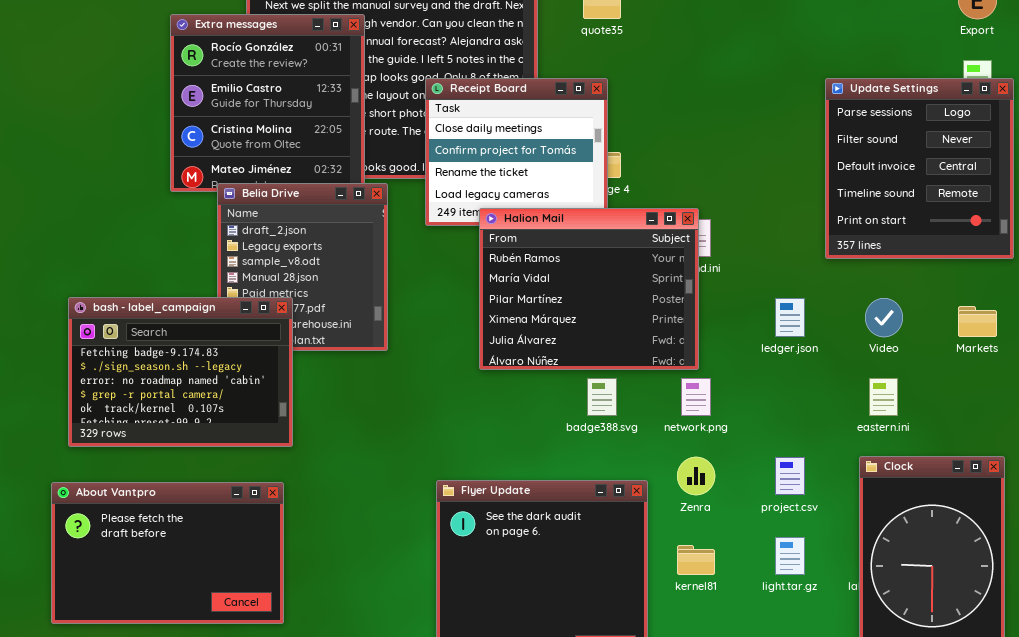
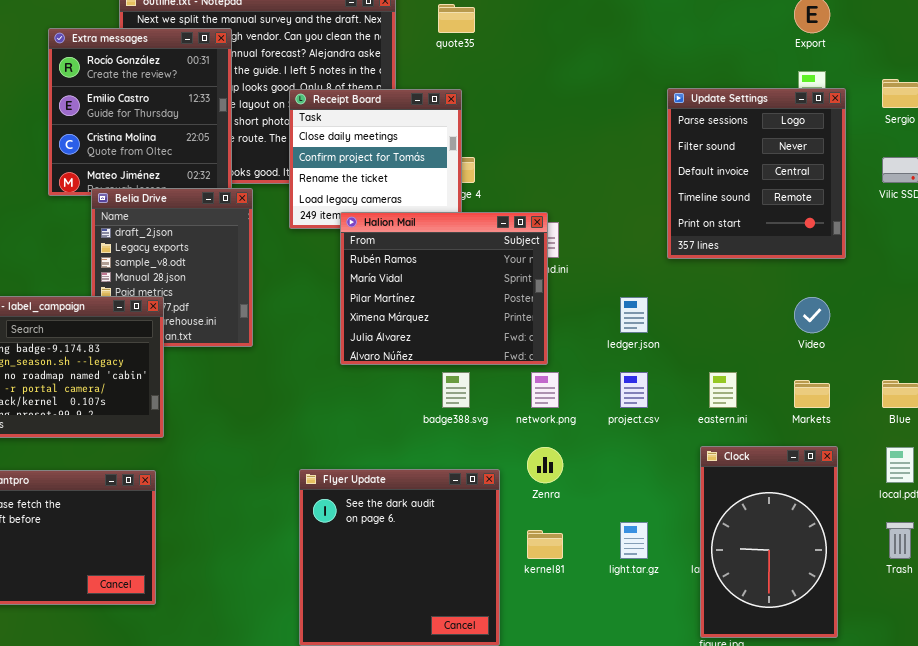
Video: [865,298,903,337] -> [794,297,830,333], moved
Markets: [958,306,997,337] -> [794,380,830,408], moved
project.csv: [775,457,805,495] -> [620,372,648,408], moved

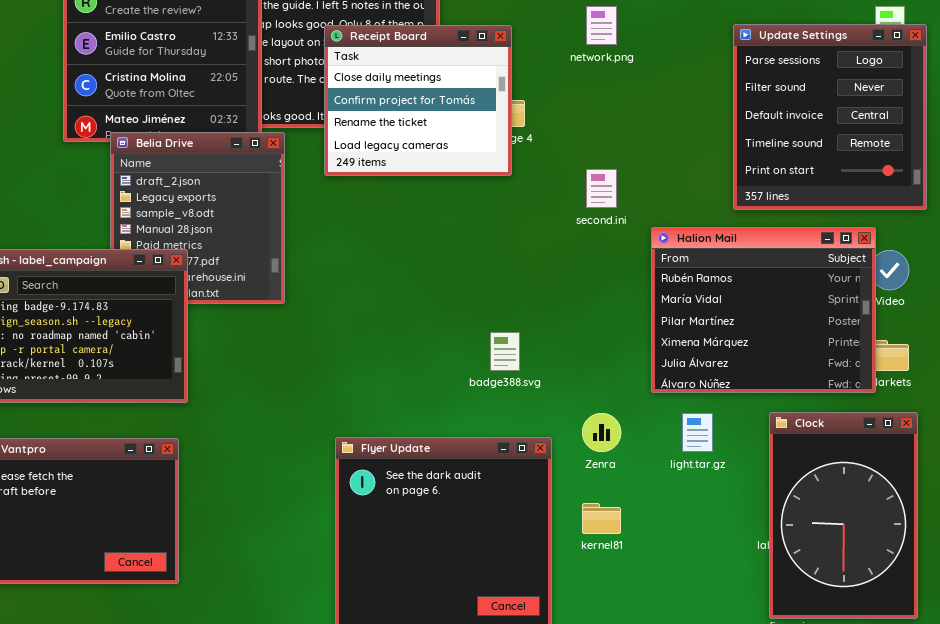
Halion Mail: [340,212,548,365] -> [651,227,876,393], moved
network.png: [531,372,559,408] -> [586,6,617,45], moved
light.tar.gz: [620,522,648,559] -> [682,413,713,452], moved

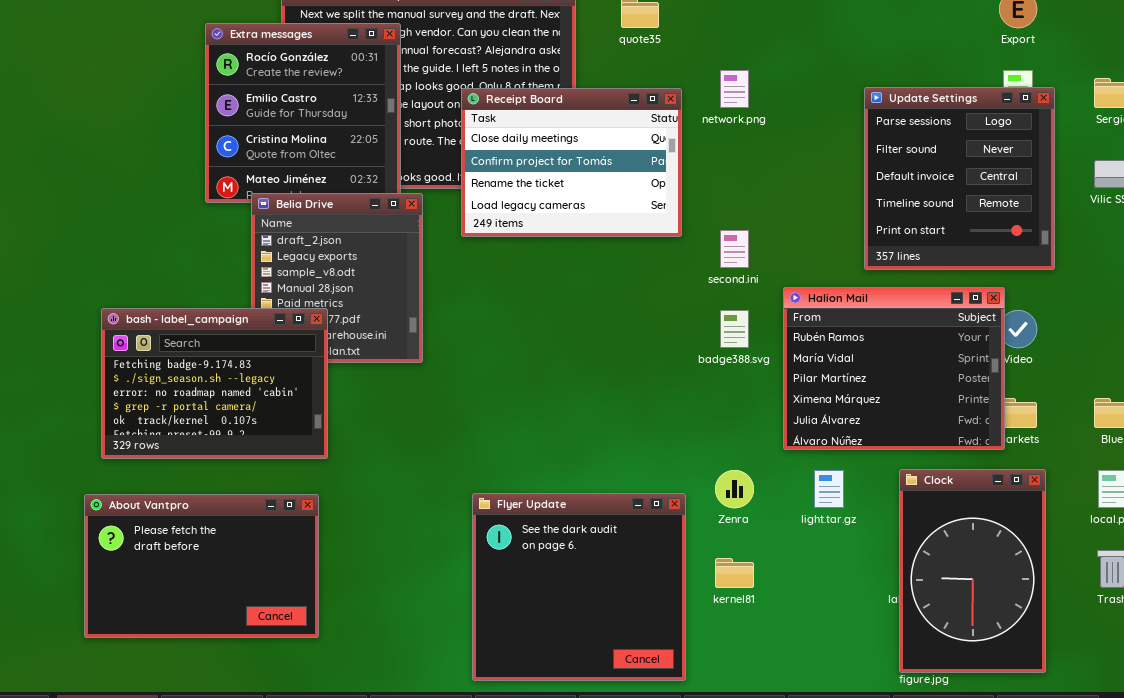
Receipt Board: [324,25,512,176] -> [461,88,682,237], resized
badge388.svg: [490,332,520,371] -> [720,310,749,348], moved

